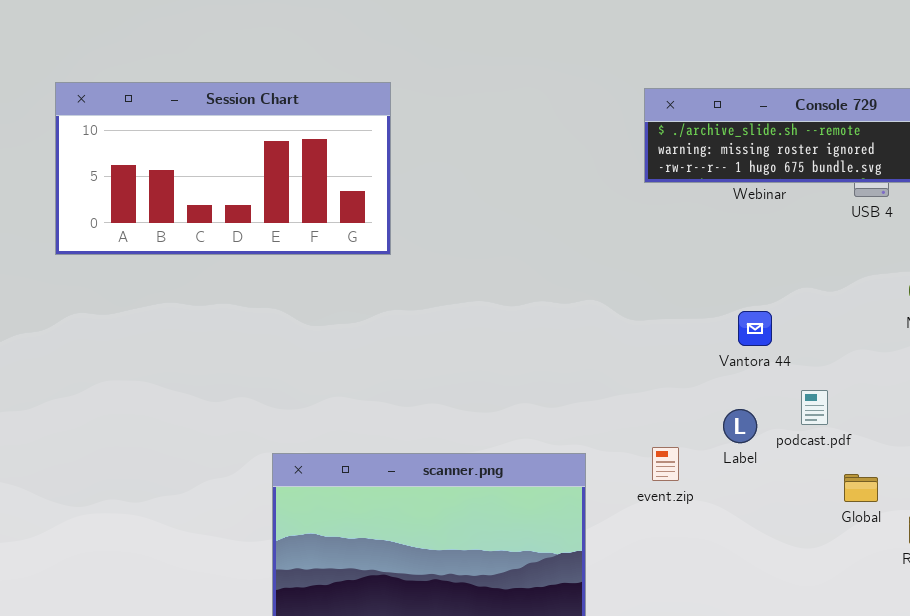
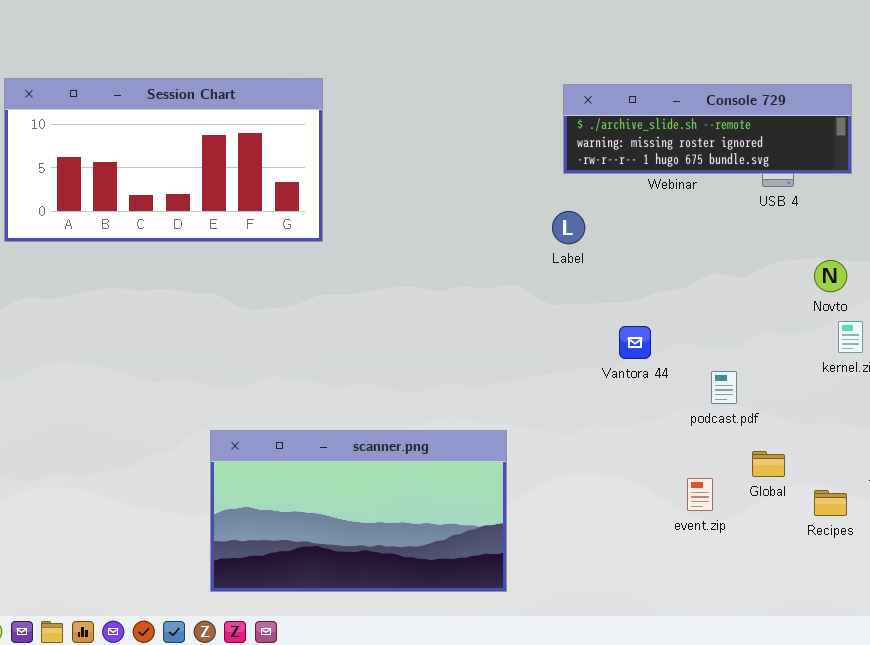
Vantora 44: [738,311,772,346] -> [619,326,651,359], moved
Label: [723,409,757,443] -> [552,211,585,244], moved
event.zip: [652,447,679,481] -> [687,478,713,511], moved

